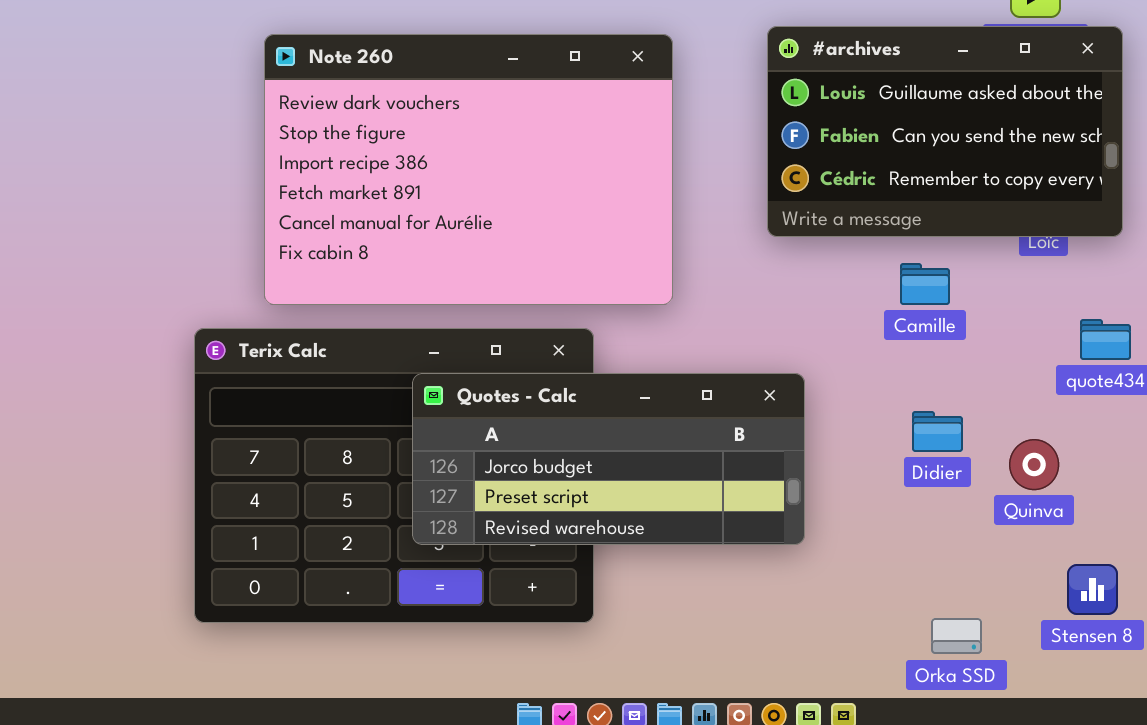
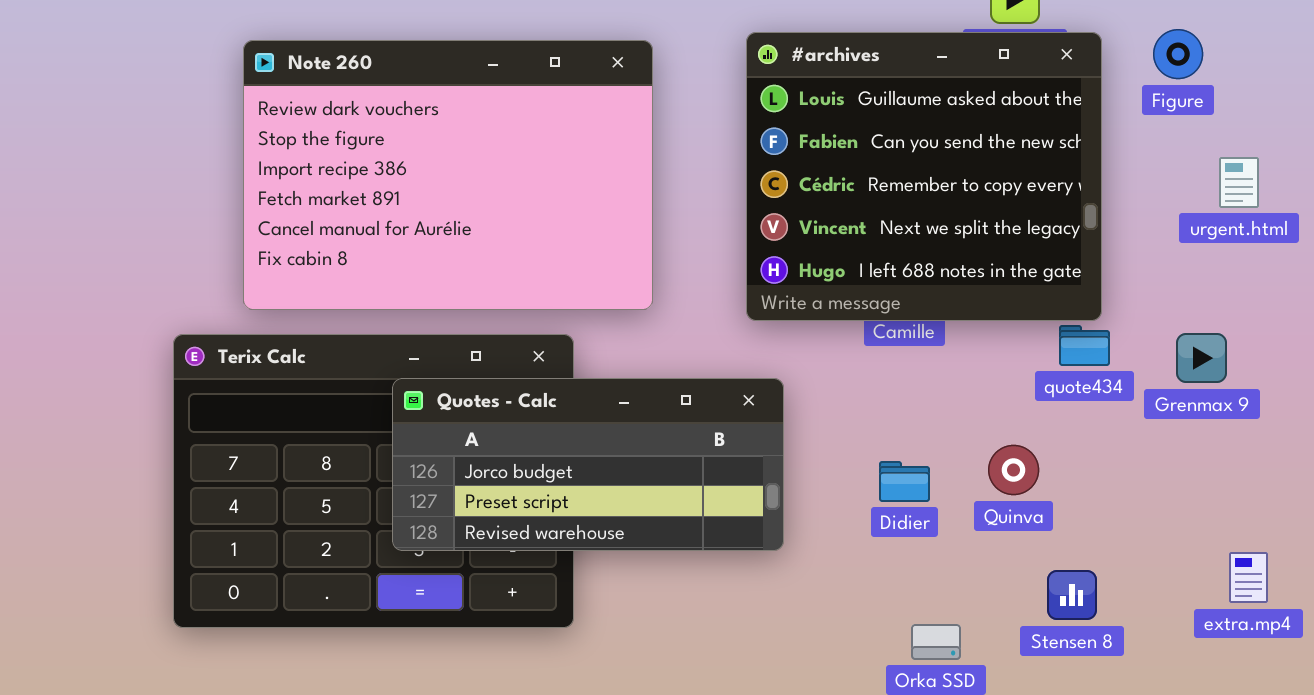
#archives: [767,26,1123,237] -> [746,32,1102,321], resized
Didier: [912,411,963,452] -> [879,461,930,502], moved

